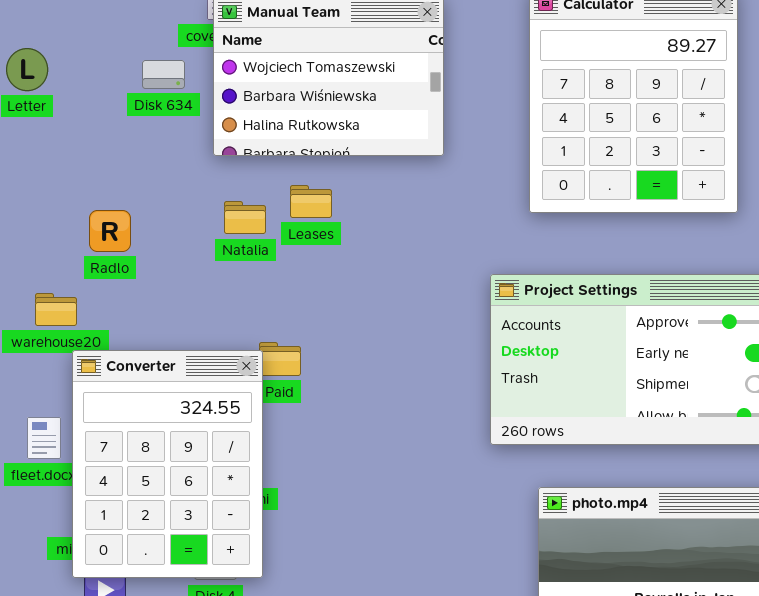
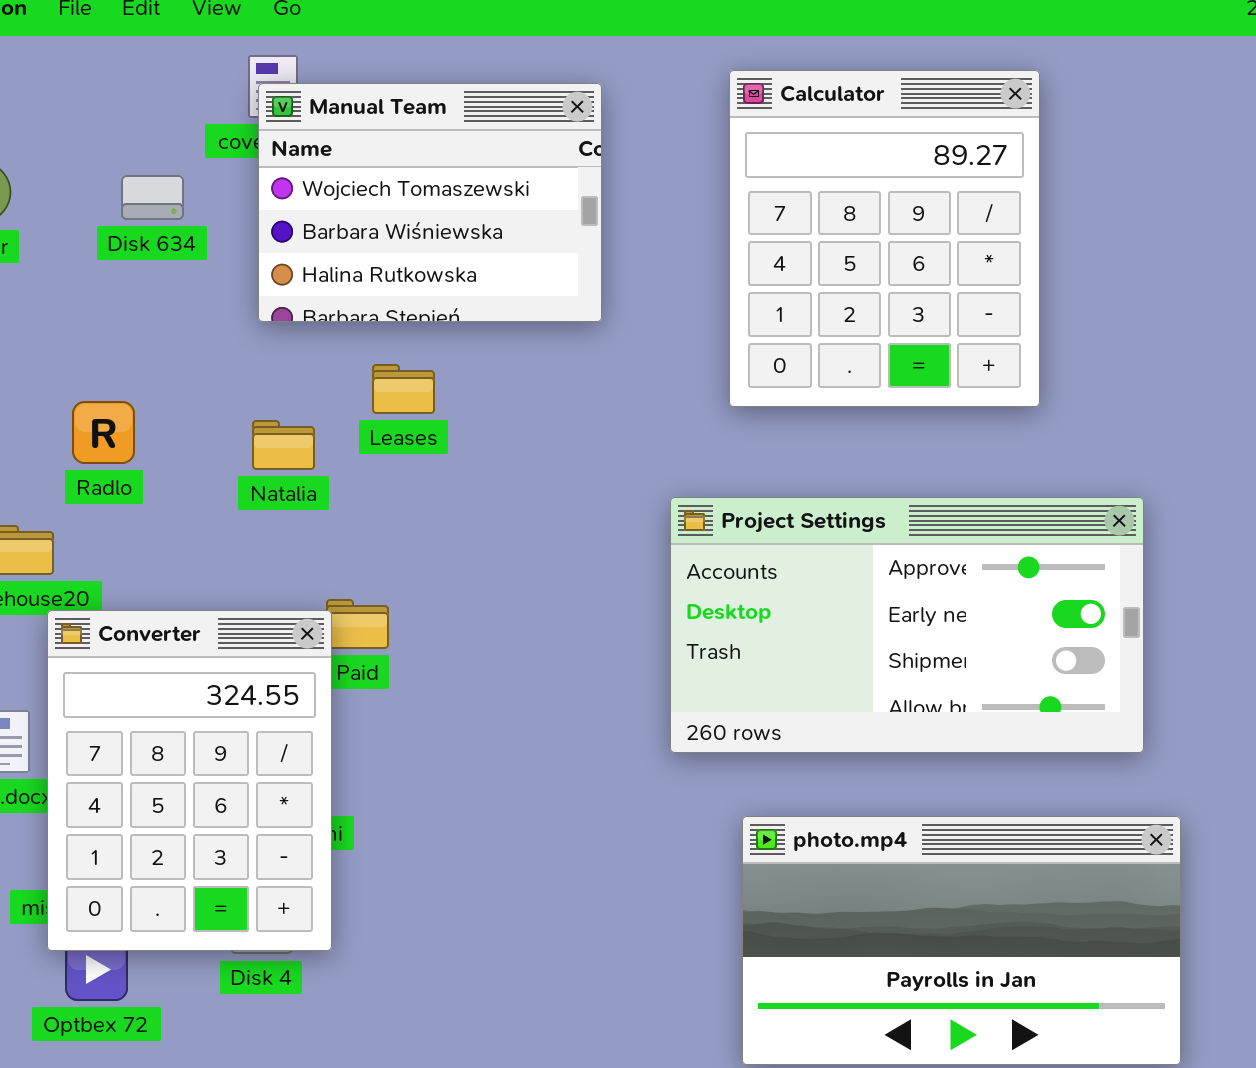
Disk 634: [142,60,185,89] -> [121,175,184,220], moved
Natalia: [224,201,266,234] -> [252,420,315,470], moved

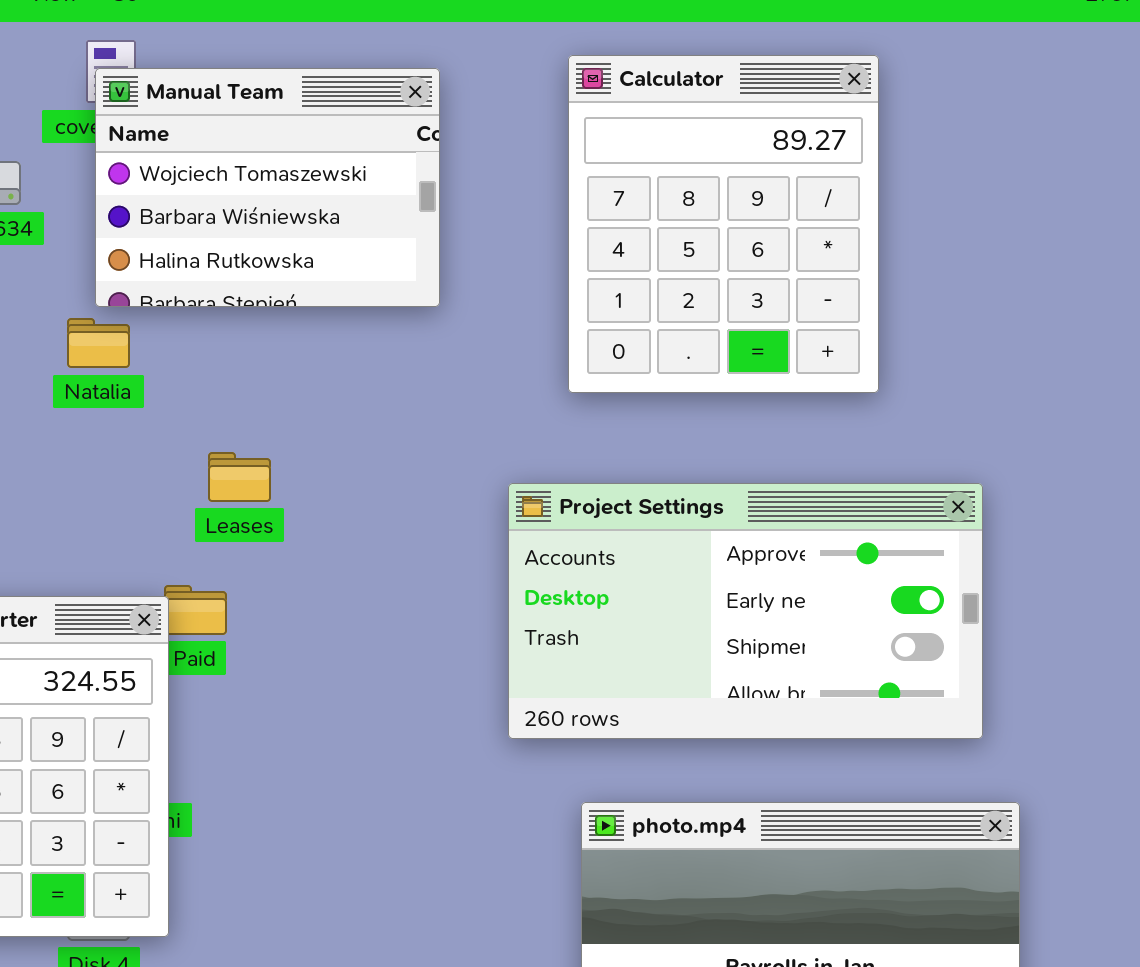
Leases: [372,364,435,414] -> [208,452,271,502], moved
Natalia: [252,420,315,470] -> [67,318,130,368], moved

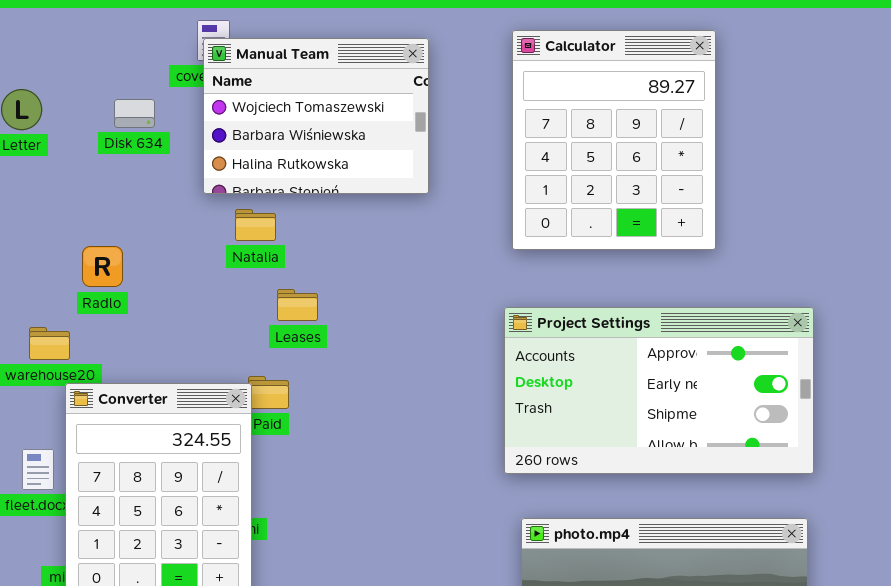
Natalia: [67,318,130,368] -> [235,209,276,241], moved
Project Settings: [508,483,983,739] -> [504,307,814,474], moved

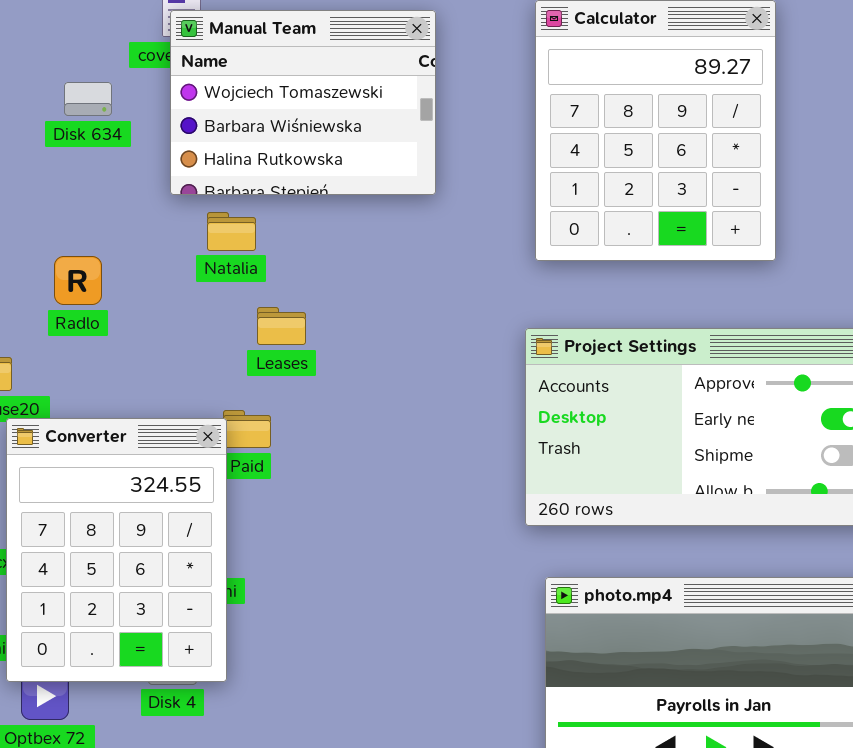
Radlo: [82,246,123,287] -> [54,256,102,305], moved

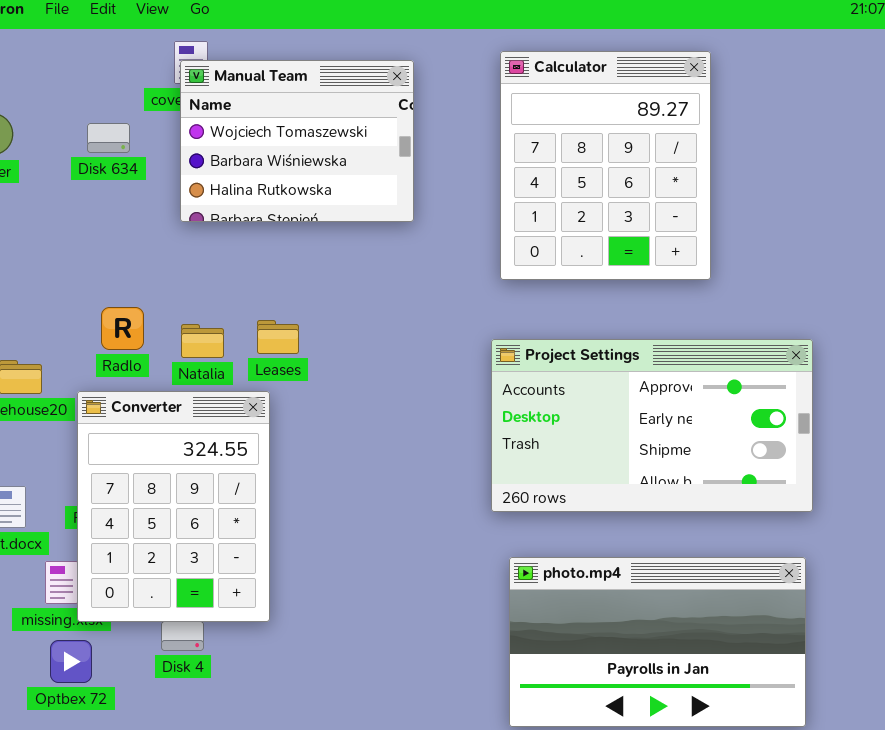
Natalia: [207,212,256,251] -> [181,324,224,358], moved
Radlo: [54,256,102,305] -> [101,307,144,350], moved
Converter: [6,418,227,682] -> [77,391,270,622], moved

